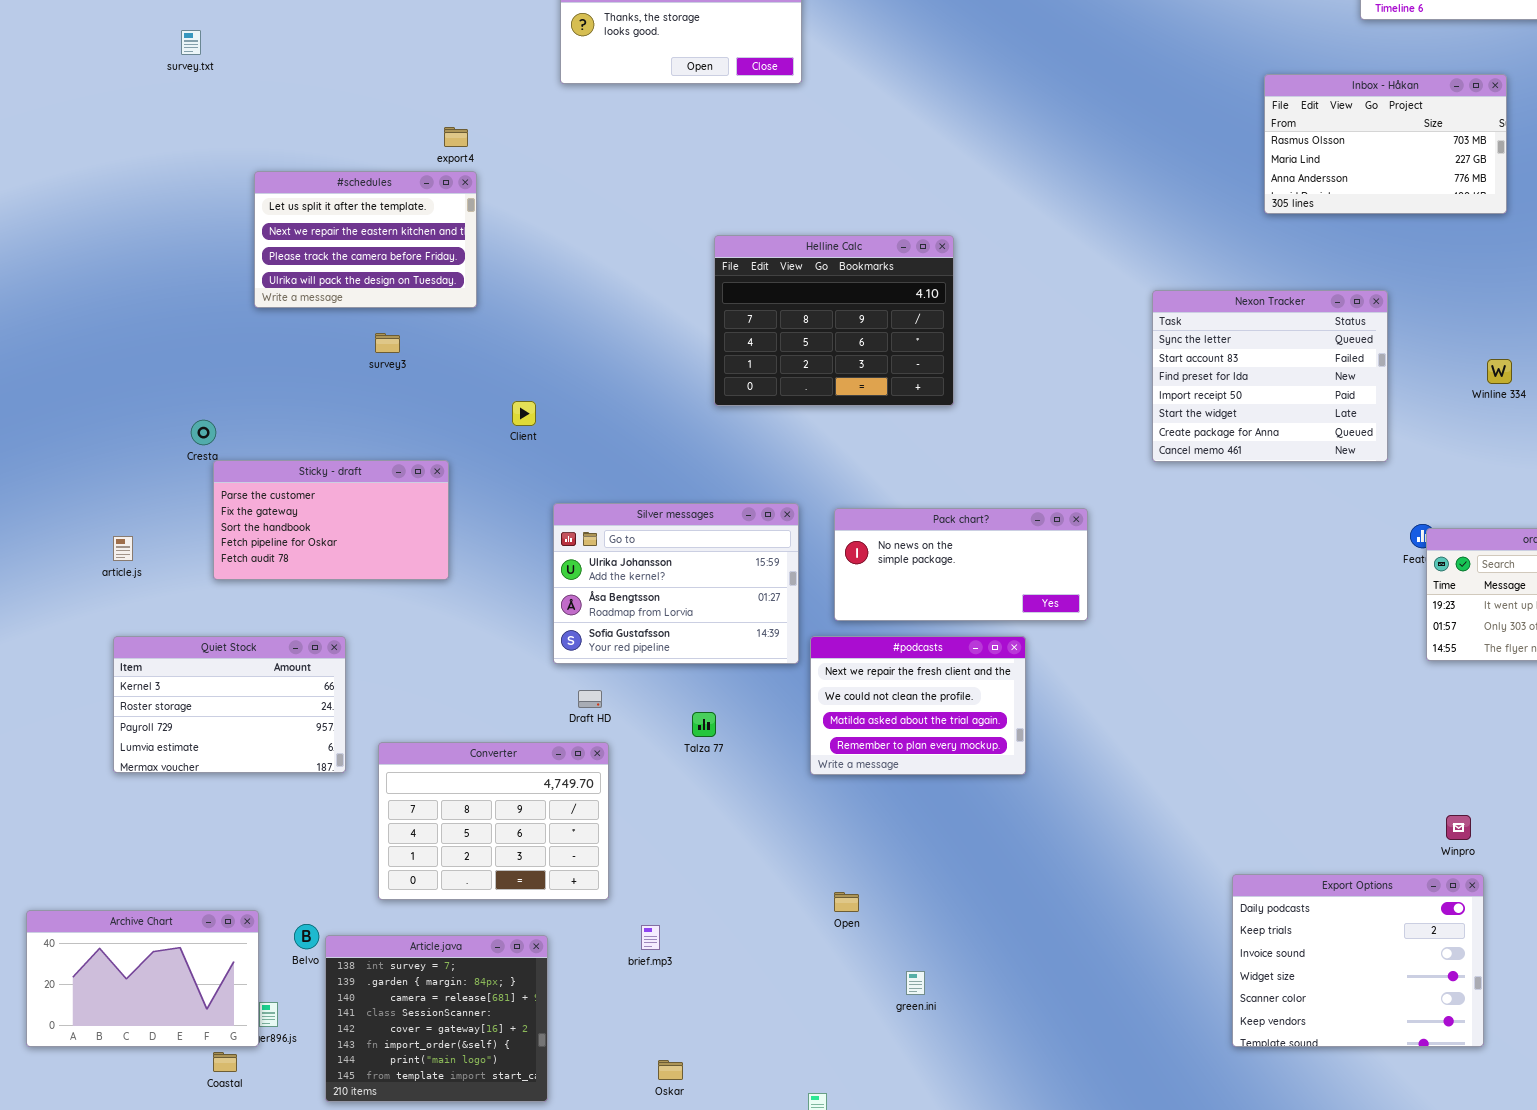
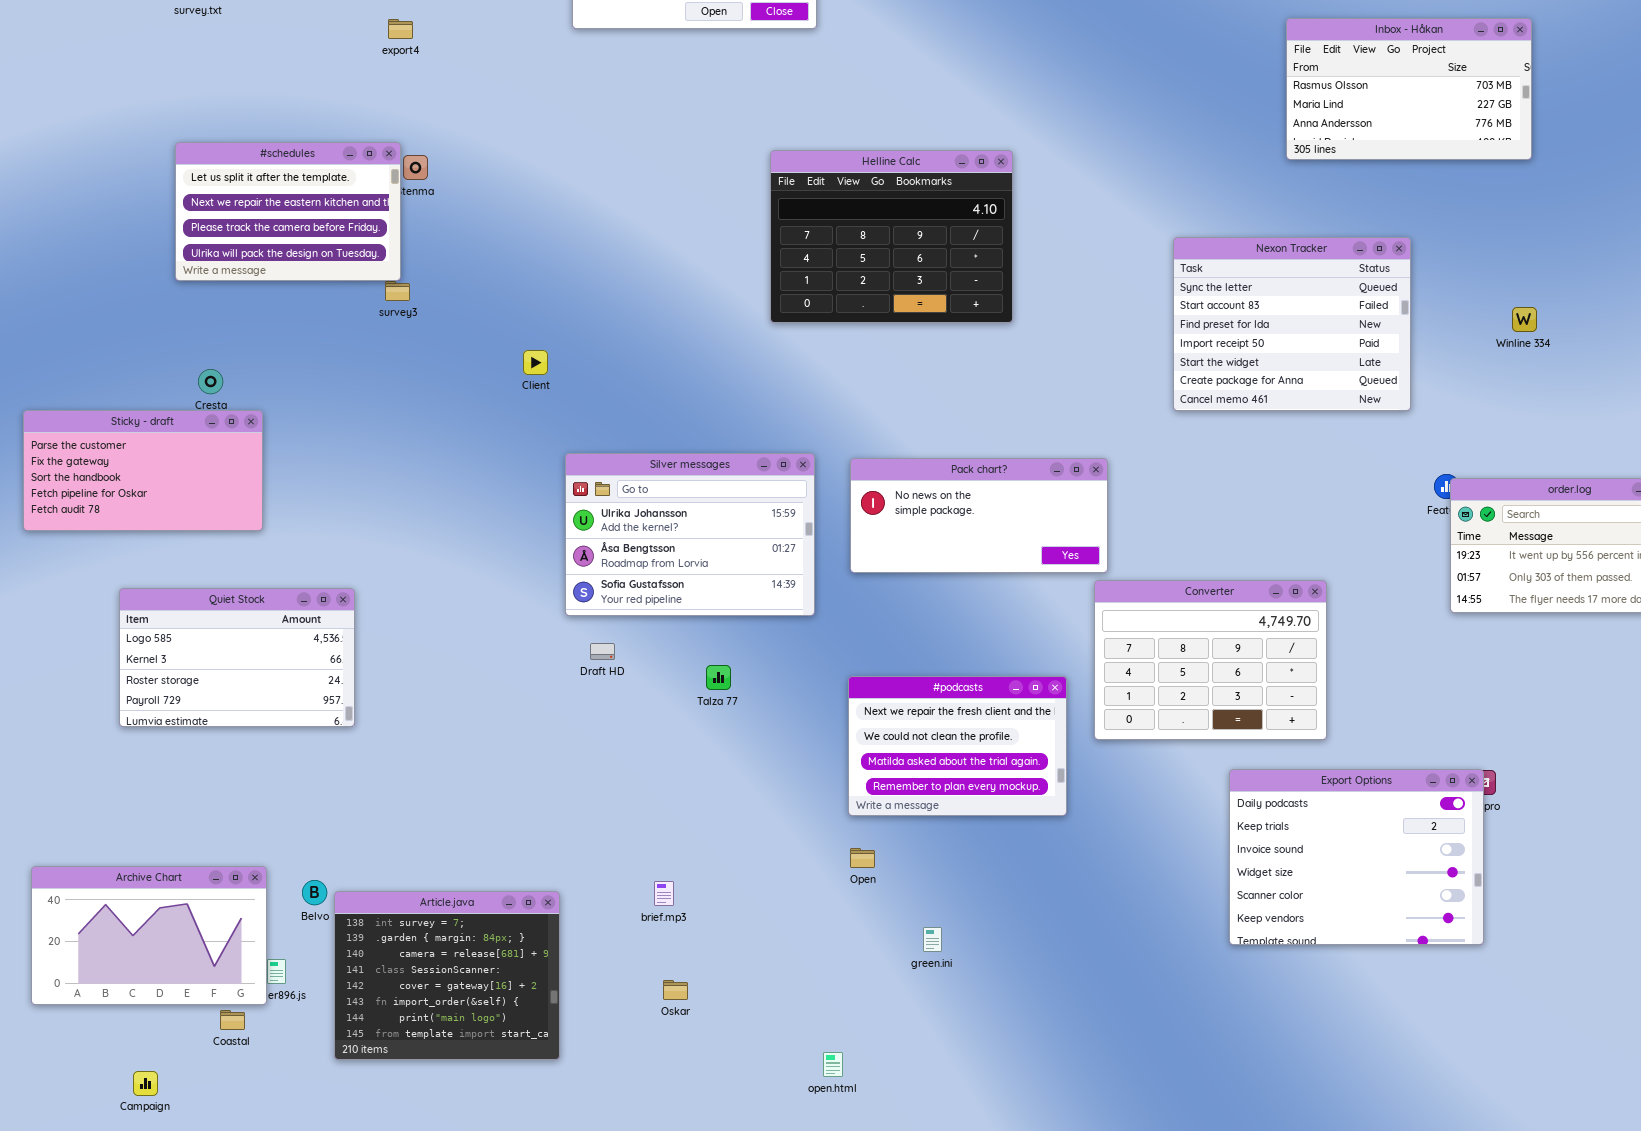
export4: [444,127,468,147] -> [388,19,413,39], moved
#schedules: [254,171,477,308] -> [175,142,401,281], moved
Helline Calc: [714,235,954,406] -> [770,150,1013,323], moved
Sticky - draft: [213,460,449,580] -> [23,410,263,531], moved
Quiet Stock: [113,636,346,773] -> [119,588,355,727], scrolled up 1 row
#podcasts: [810,636,1026,775] -> [848,676,1067,816], moved
Converter: [378,742,609,900] -> [1094,580,1327,740], moved
Export Options: [1232,874,1484,1047] -> [1229,769,1484,945], moved
Oskar: [658,1060,683,1080] -> [663,980,688,1000], moved

